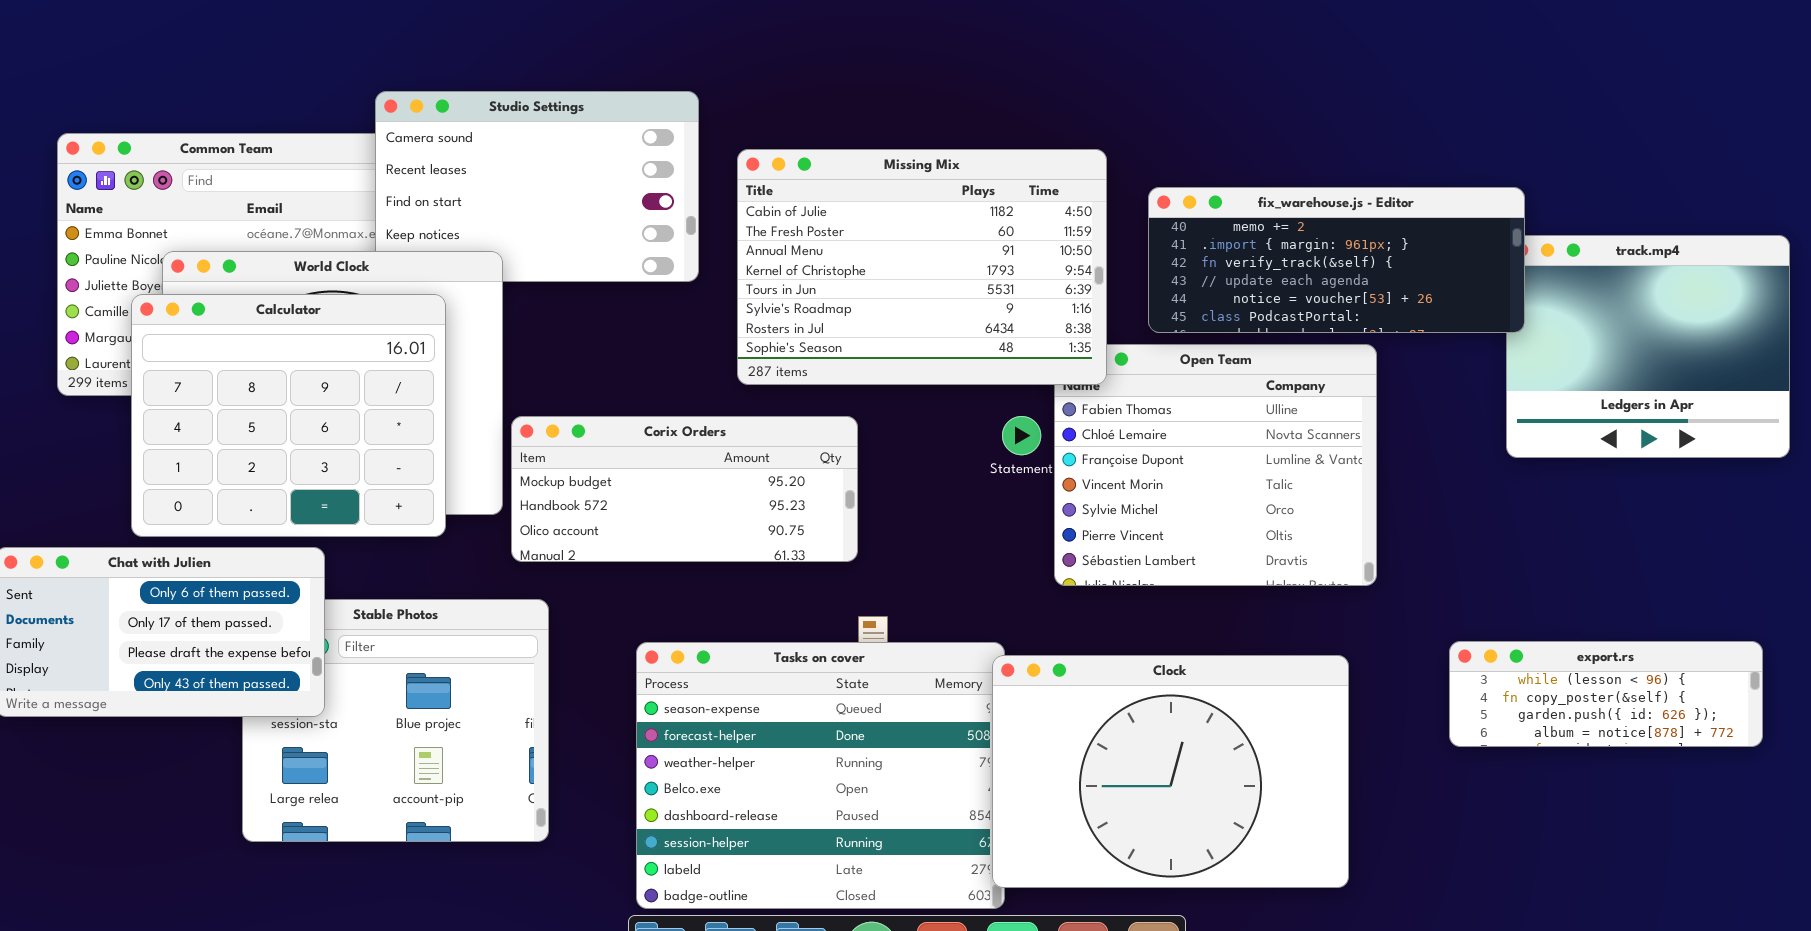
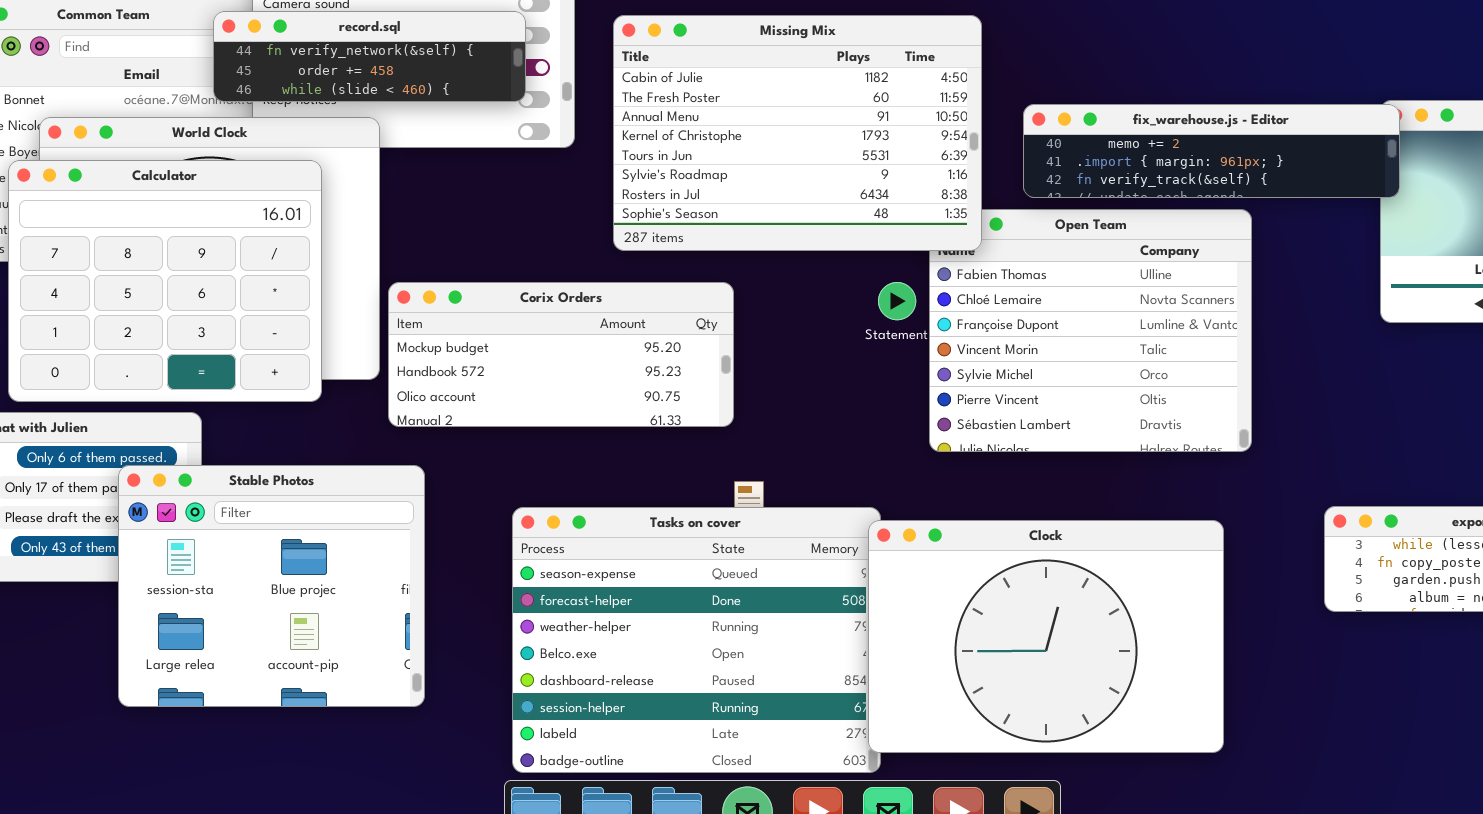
record.sql: none -> [213,11,526,102], opened
fix_warehouse.js - Editor: [1148,187,1525,333] -> [1023,104,1400,198], resized
Stable Photos: [242,599,549,842] -> [118,465,425,707], raised

